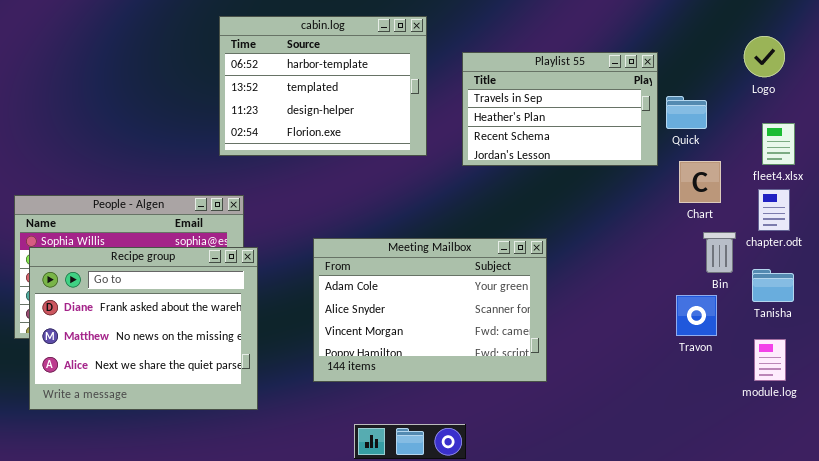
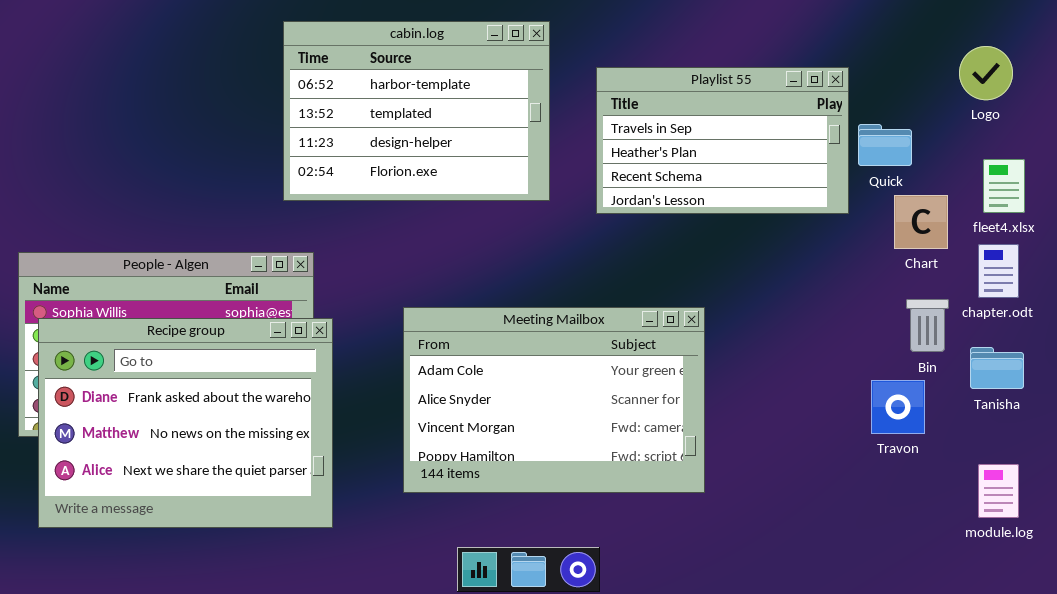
Chart: [679,161,721,203] -> [894,195,948,249], moved
module.log: [754,339,786,381] -> [978,464,1019,518], moved

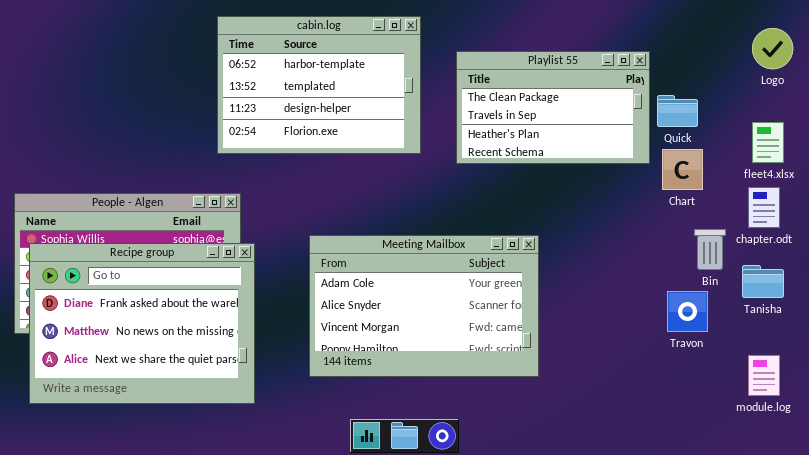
Logo: [959,46,1013,100] -> [752,28,793,69], moved
Playlist 55: [596,67,849,214] -> [456,51,650,164], scrolled up 1 row
Chart: [894,195,948,249] -> [662,149,703,190], moved

